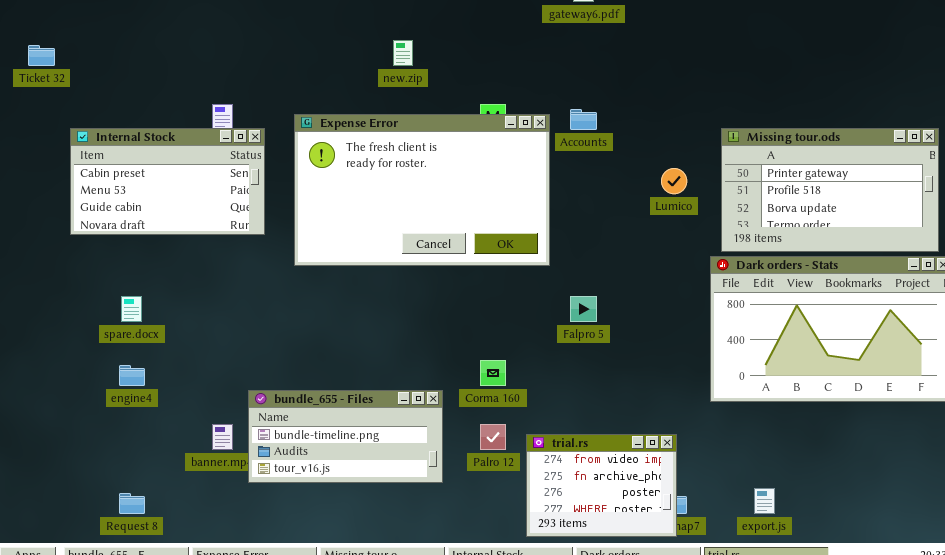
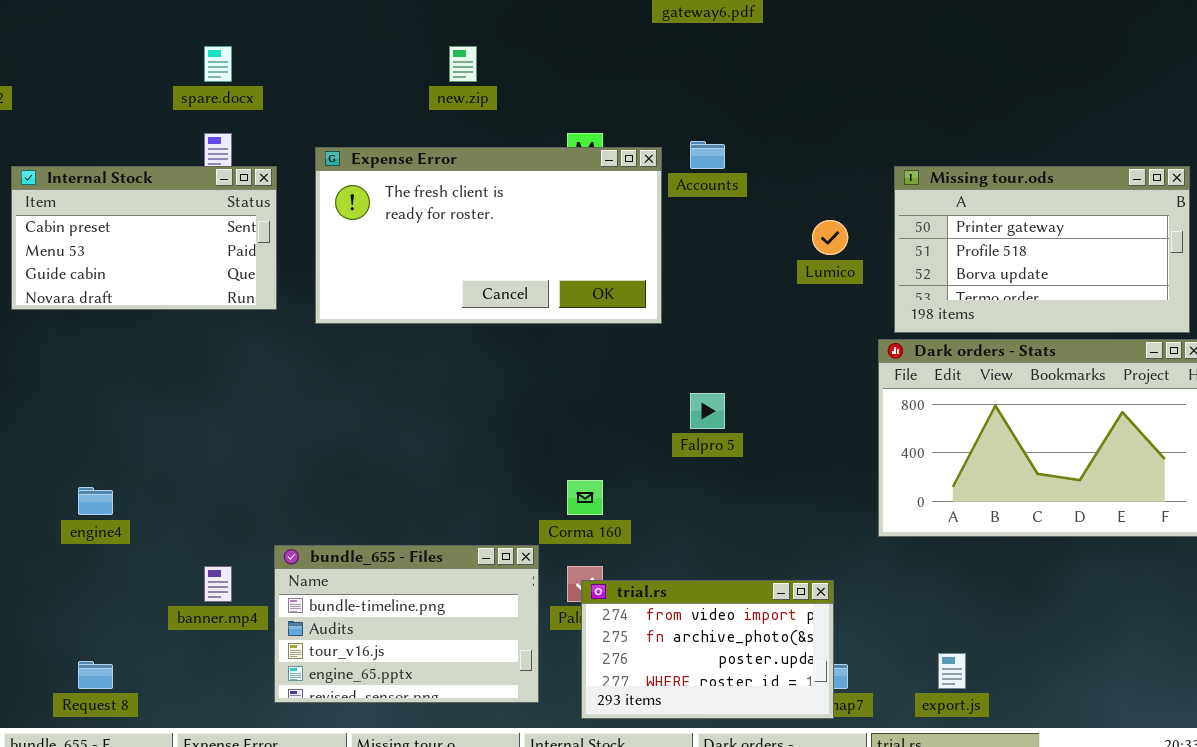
Expense Error: [294,114,550,266] -> [315,147,662,324], resized
spare.docx: [121,296,142,322] -> [204,46,232,82], moved
bundle_655 - Files: [248,390,443,483] -> [274,545,539,703], moved, resized
trial.rs: [526,434,677,537] -> [581,580,834,719], resized

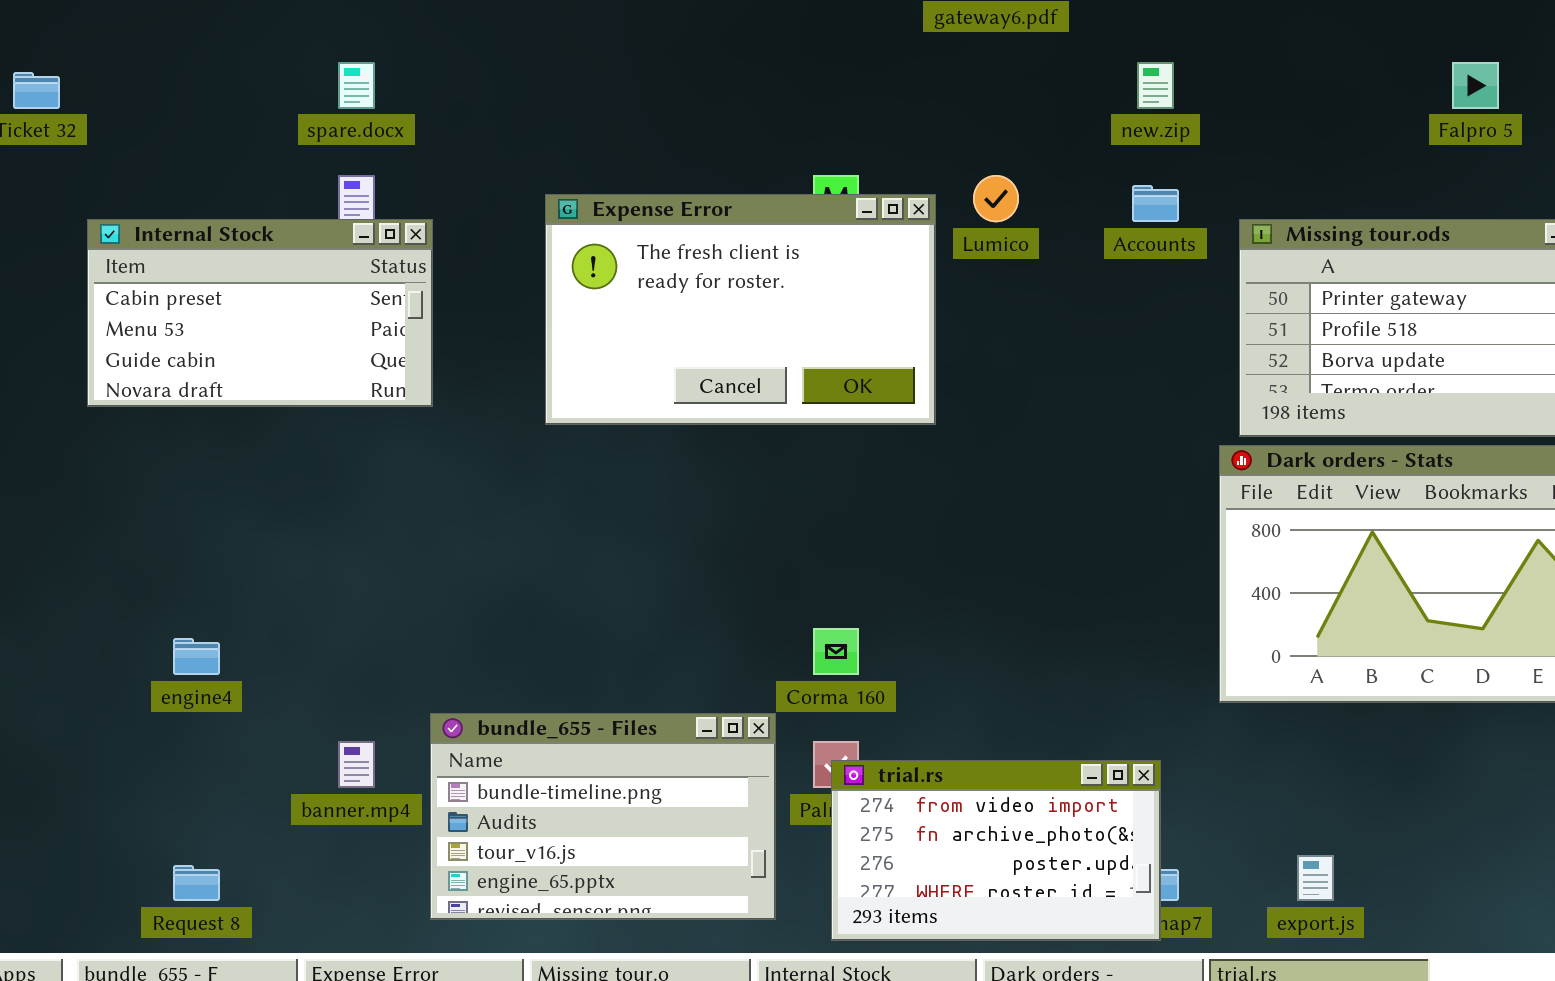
new.zip: [449,46,477,82] -> [1137,62,1174,109], moved
Accounts: [690,141,725,169] -> [1132,185,1179,222], moved
Expense Error: [315,147,662,324] -> [545,194,936,425], resized
Lumico: [812,220,848,255] -> [973,175,1019,222], moved
Falpro 5: [690,393,725,429] -> [1452,62,1499,109], moved

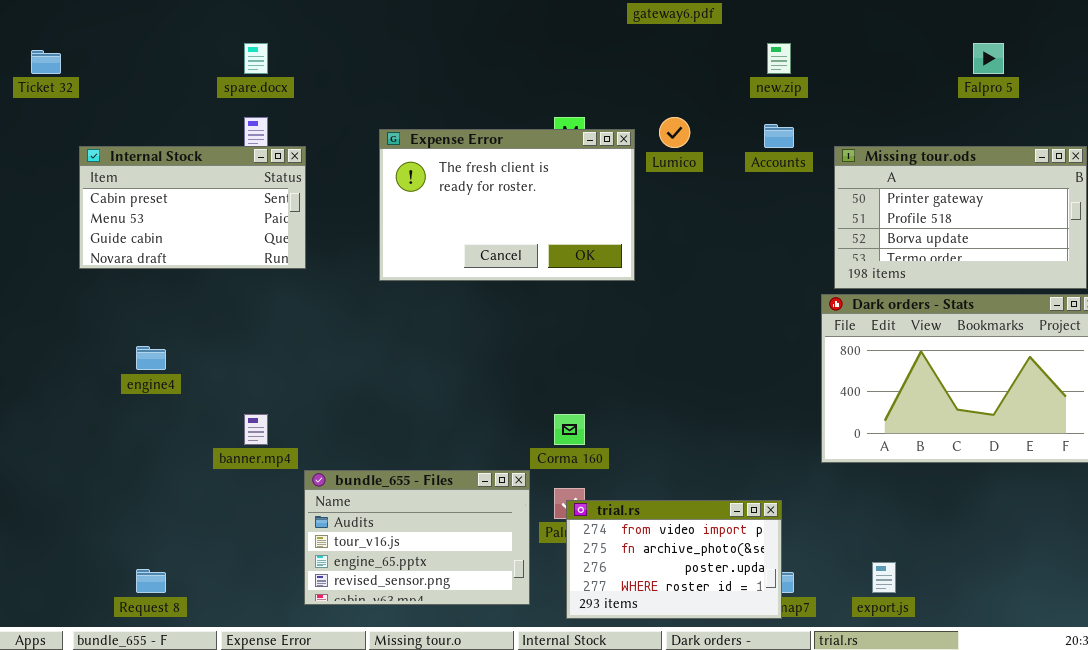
engine4: [173,638,220,675] -> [136,346,166,370], moved
bundle_655 - Files: [430,713,776,920] -> [304,470,530,605], scrolled down 1 row
banner.mp4: [338,741,375,788] -> [244,414,268,445], moved

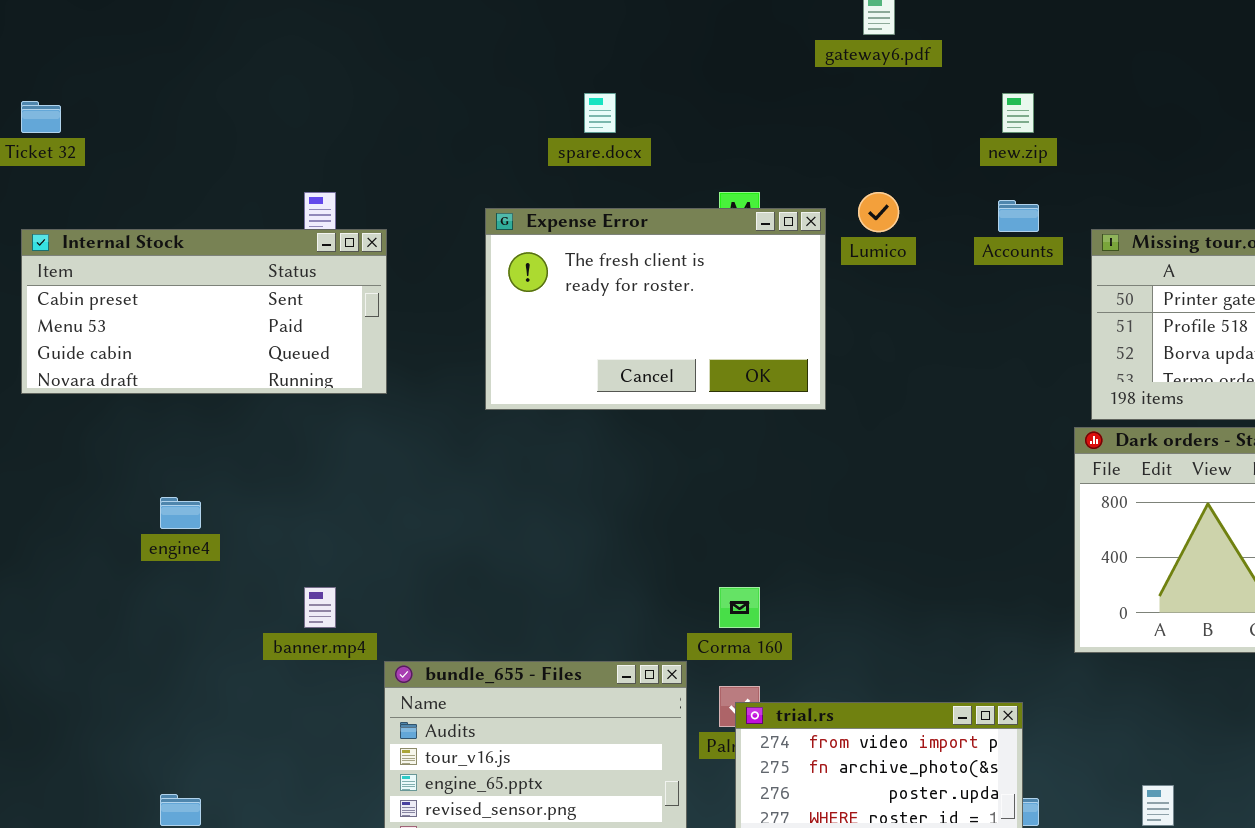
spare.docx: [244,43,268,74] -> [584,93,616,133], moved
Internal Stock: [79,146,306,269] -> [21,229,387,394], resized

